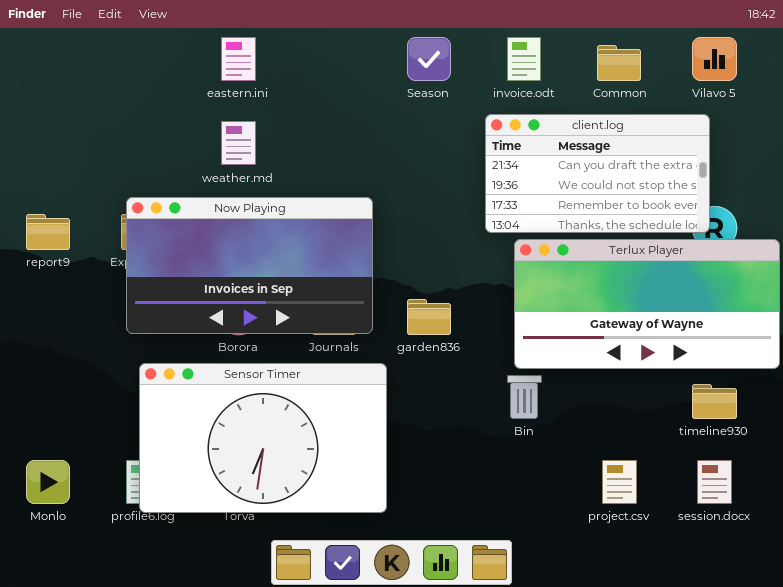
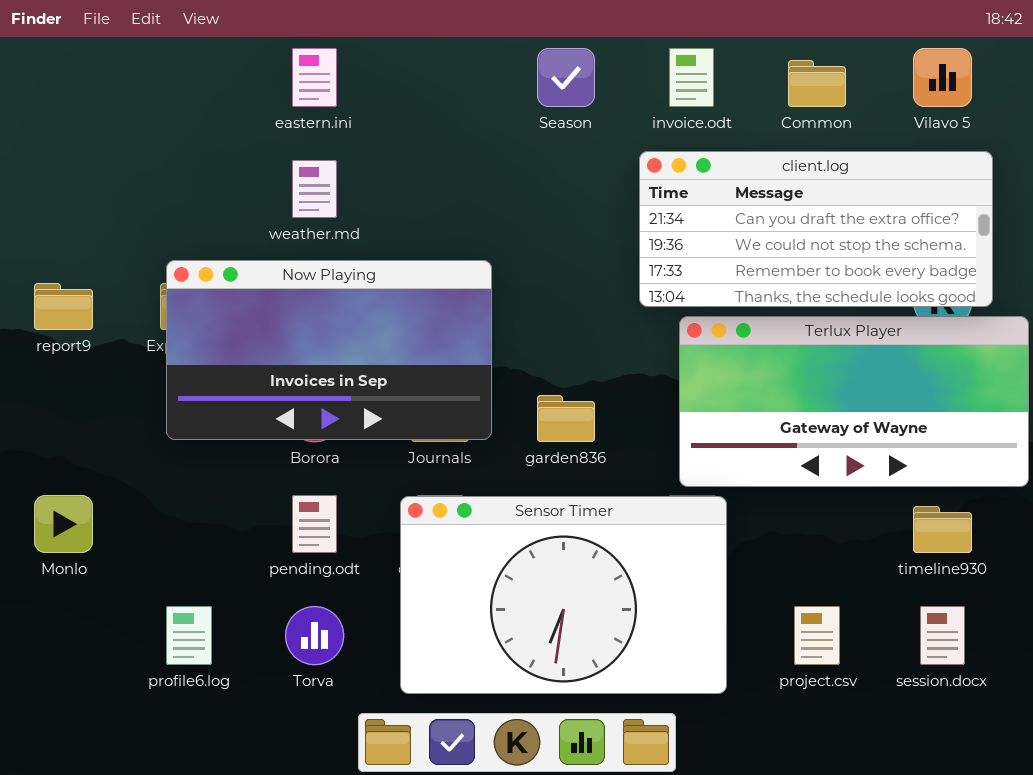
client.log: [485,114,710,233] -> [639,151,993,307], resized
Sensor Timer: [139,363,387,513] -> [400,496,727,694], moved
Monlo: [26,460,70,504] -> [34,495,93,553], moved

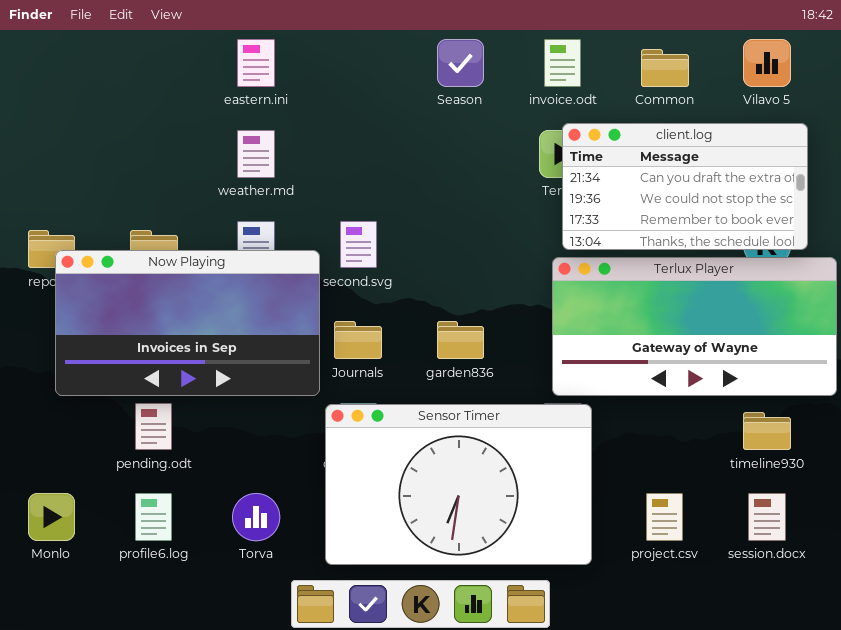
client.log: [639,151,993,307] -> [562,123,808,250], resized
Now Playing: [166,260,492,440] -> [55,250,320,396], moved
Monlo: [34,495,93,553] -> [28,493,75,541], moved
pending.odt: [292,495,337,553] -> [135,403,172,450], moved

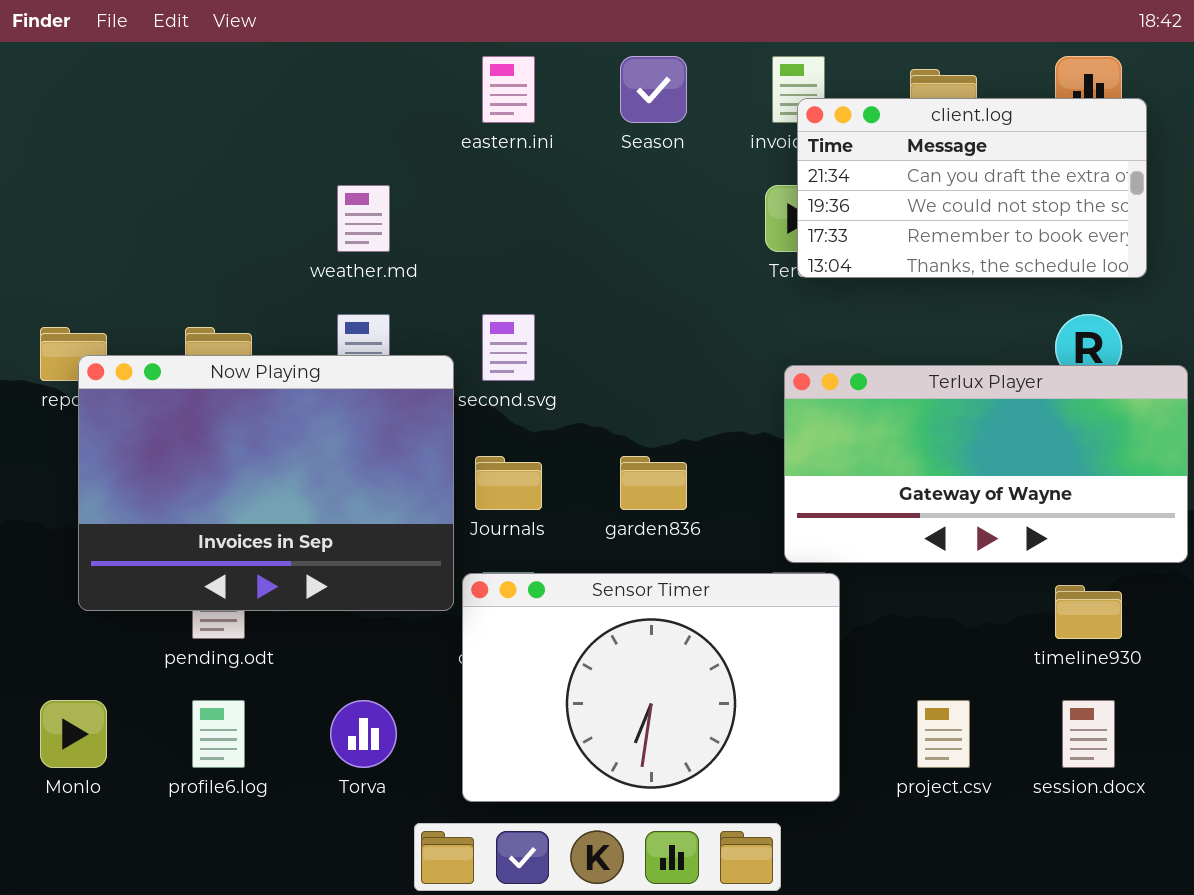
eastern.ini: [237,39,275,87] -> [482,56,535,123], moved
client.log: [562,123,808,250] -> [797,98,1147,278], moved
Now Playing: [55,250,320,396] -> [78,355,454,611], resized

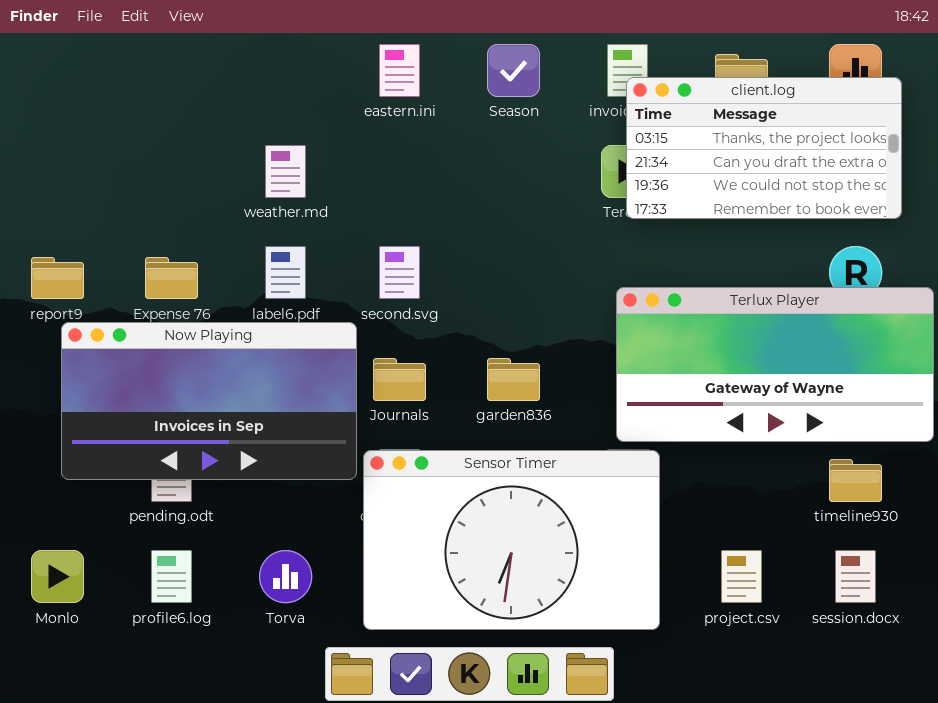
client.log: [797,98,1147,278] -> [626,77,902,219], scrolled up 1 row
Now Playing: [78,355,454,611] -> [61,322,357,480], resized

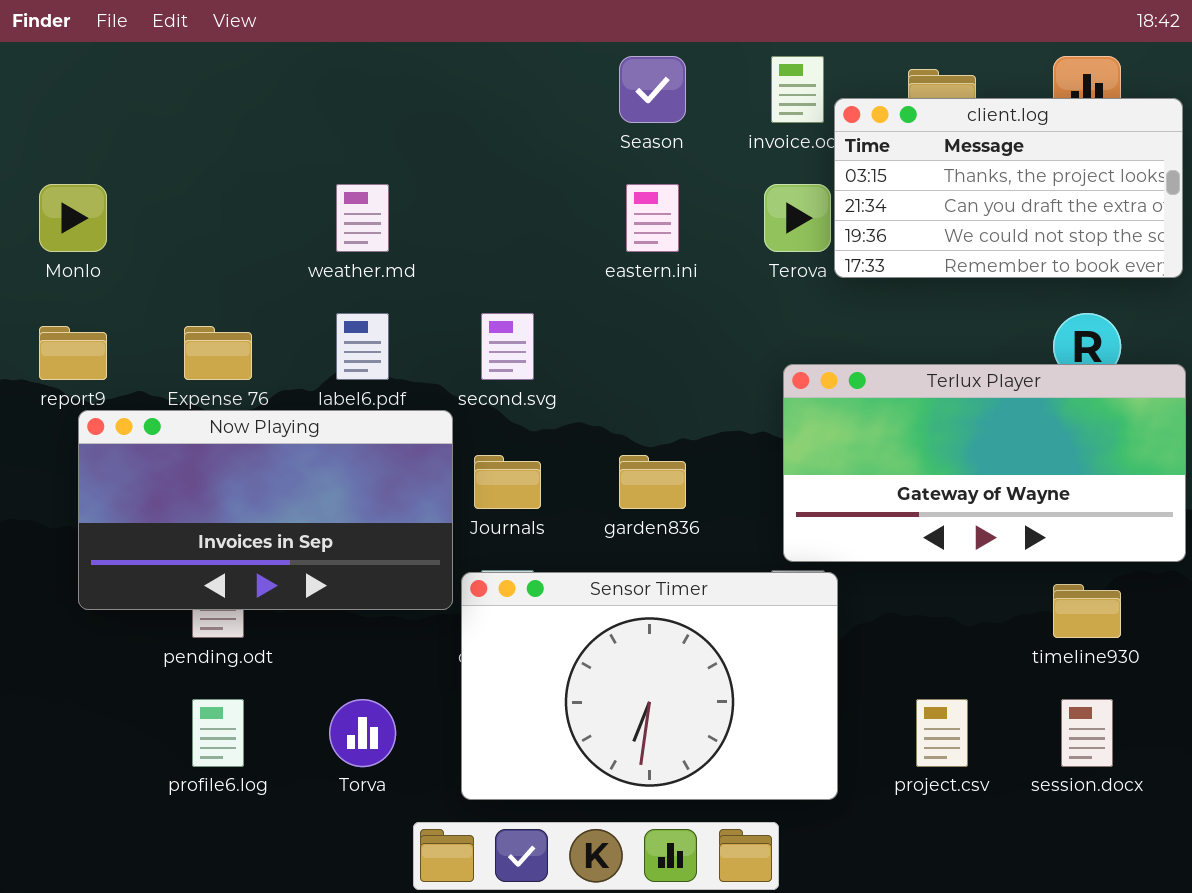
eastern.ini: [379,44,420,97] -> [626,184,679,252], moved
client.log: [626,77,902,219] -> [834,98,1183,278], moved
Monlo: [31,550,84,603] -> [39,184,107,252], moved

